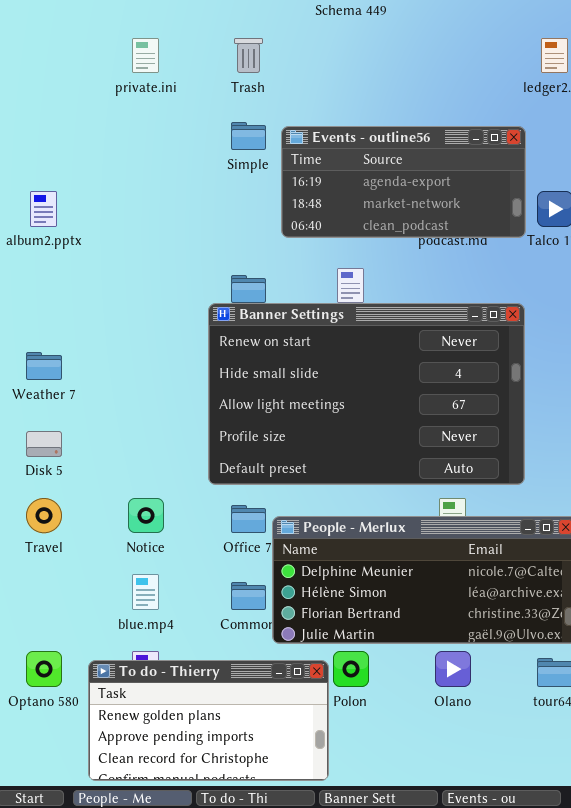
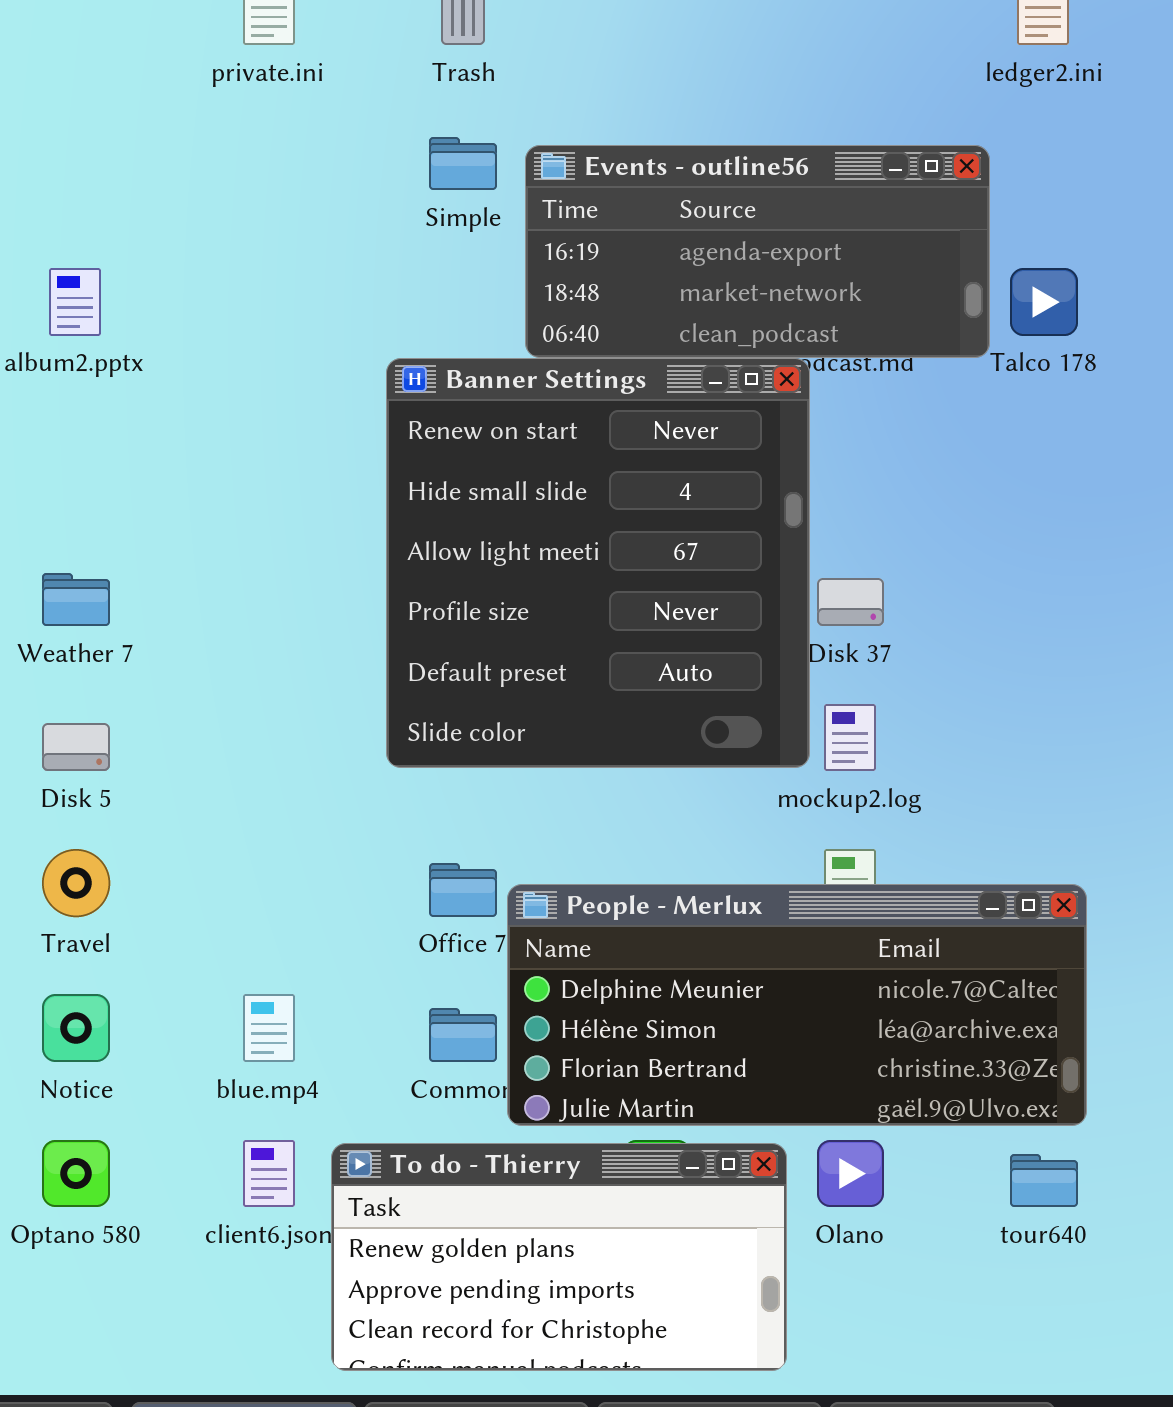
Banner Settings: [208,303,525,485] -> [386,358,810,768], moved, resized
Notice: [128,498,164,533] -> [42,994,110,1062], moved
To do - Thierry: [88,660,329,781] -> [331,1143,787,1371], moved

